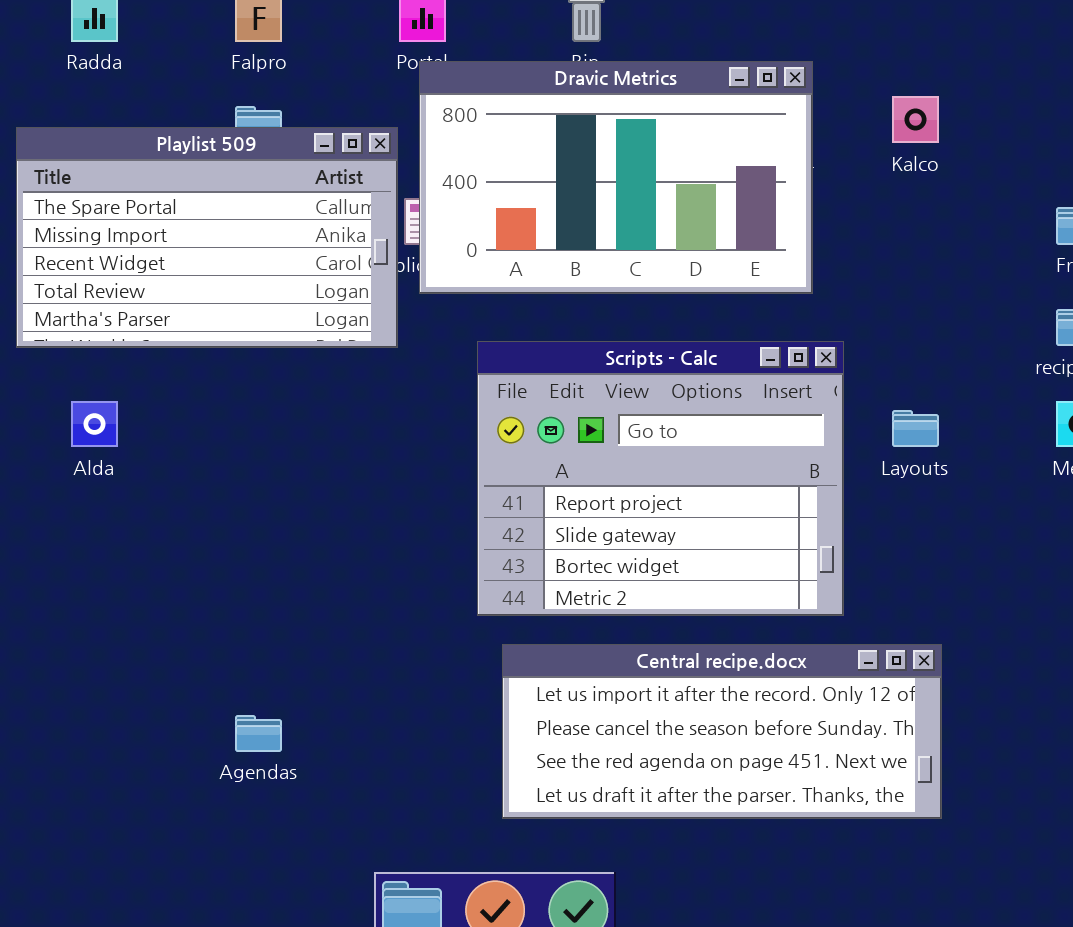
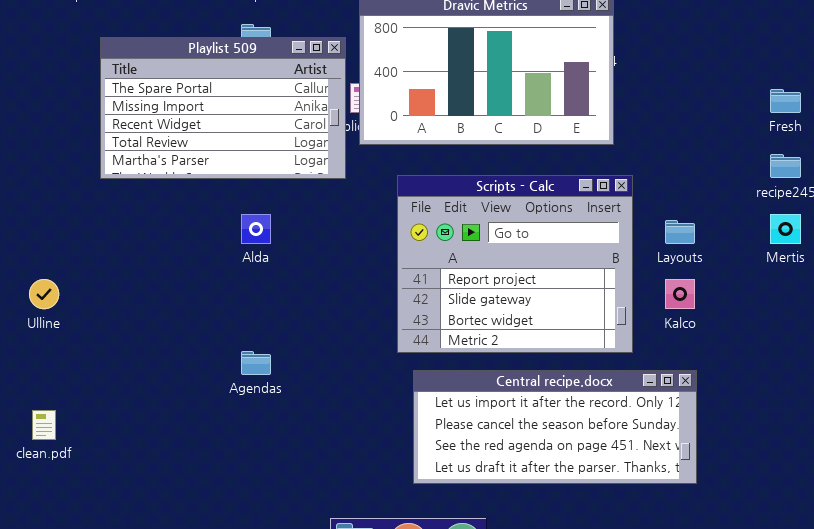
Kalco: [892,96,939,143] -> [665,279,695,309], moved
Alda: [71,401,118,447] -> [241,214,271,244], moved
Agendas: [235,715,282,752] -> [241,351,271,375], moved

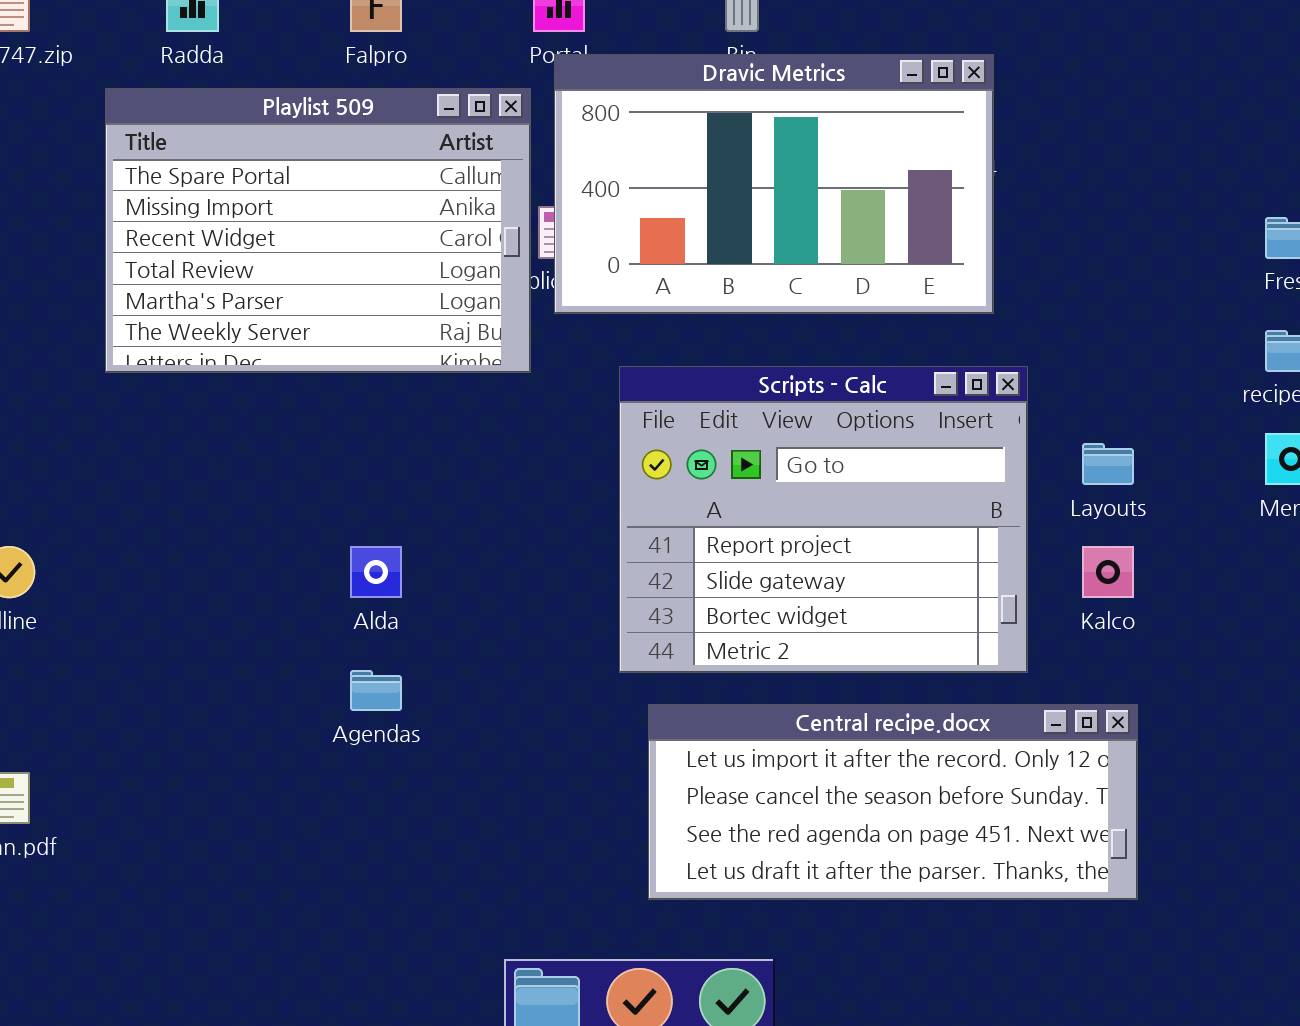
Playlist 509: [100,37,346,179] -> [105,88,531,373], resized
Alda: [241,214,271,244] -> [350,546,402,598], moved

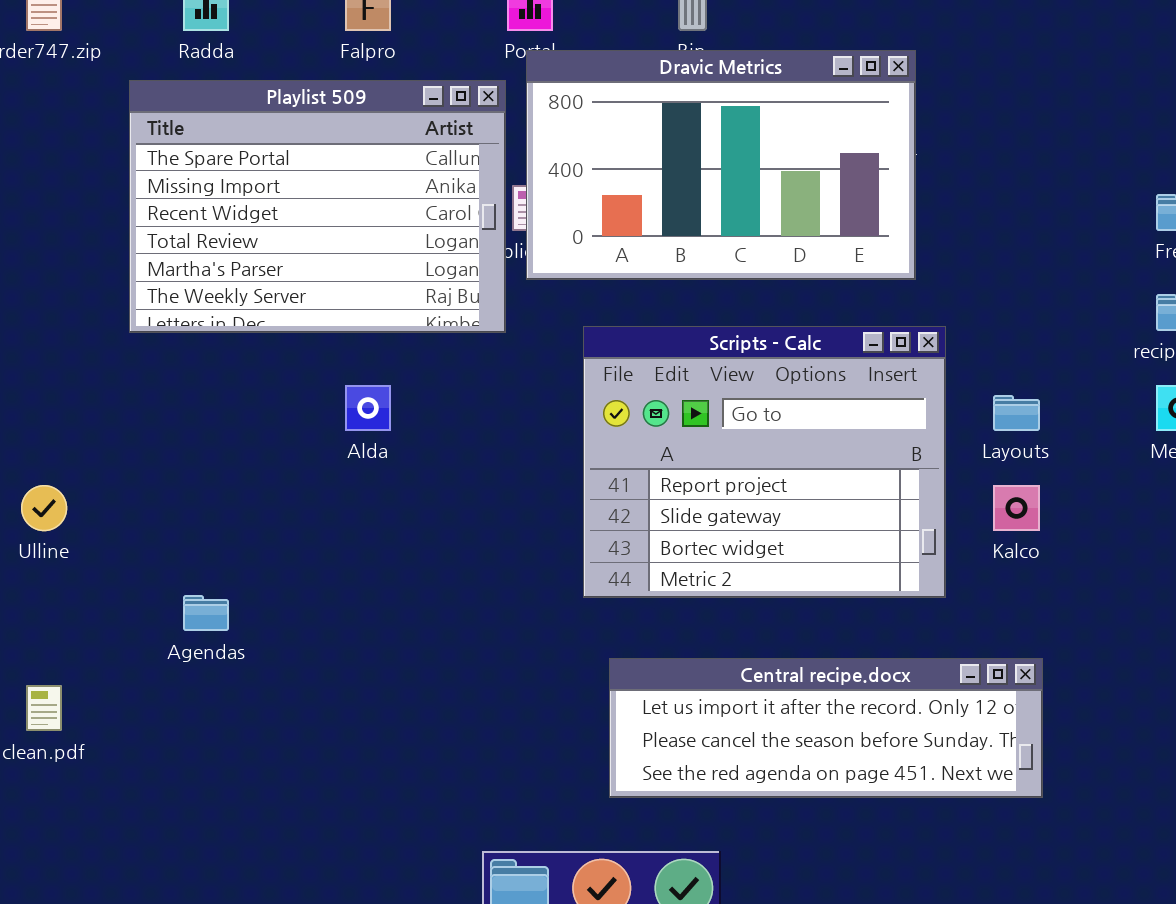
Alda: [350,546,402,598] -> [345,385,391,431], moved
Agendas: [350,670,402,711] -> [183,595,229,631], moved
Central recipe.docx: [648,704,1138,900] -> [609,658,1043,798], resized

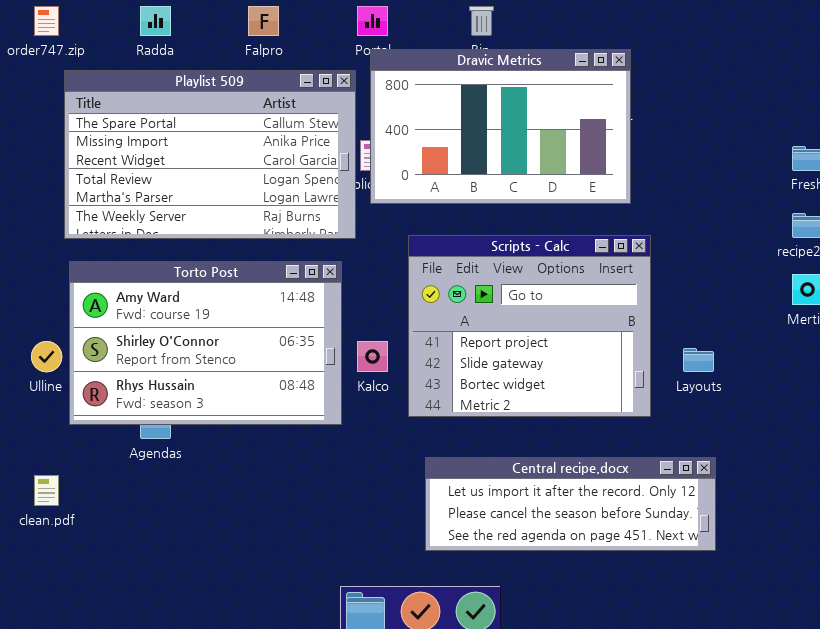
Playlist 509: [129,80,506,333] -> [64,70,356,239], resized
Torto Post: none -> [69,261,342,425], opened
Layouts: [993,395,1040,431] -> [683,348,714,372], moved
Kalco: [993,485,1040,531] -> [357,341,388,372], moved

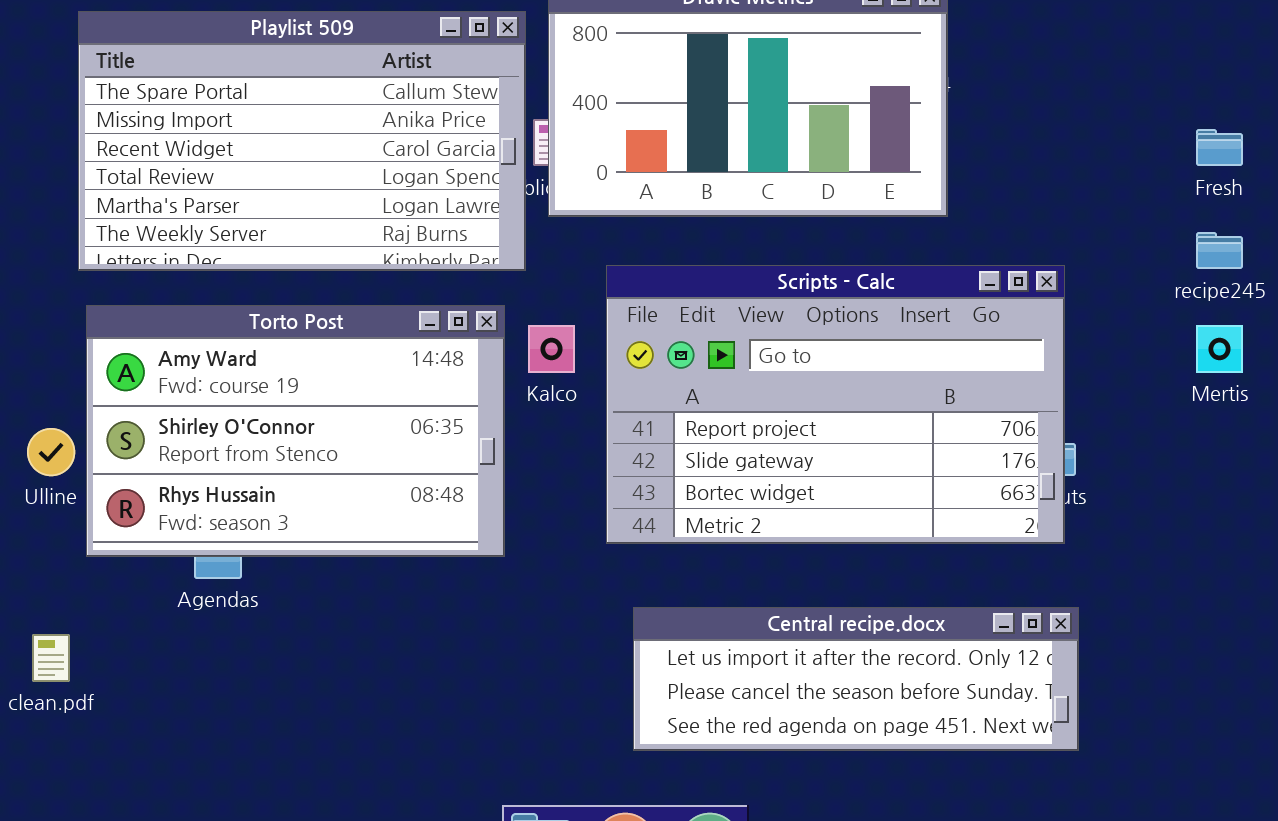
Scripts - Calc: [408,235,651,417] -> [606,265,1065,544], resized
Kalco: [357,341,388,372] -> [528,325,575,373], moved

